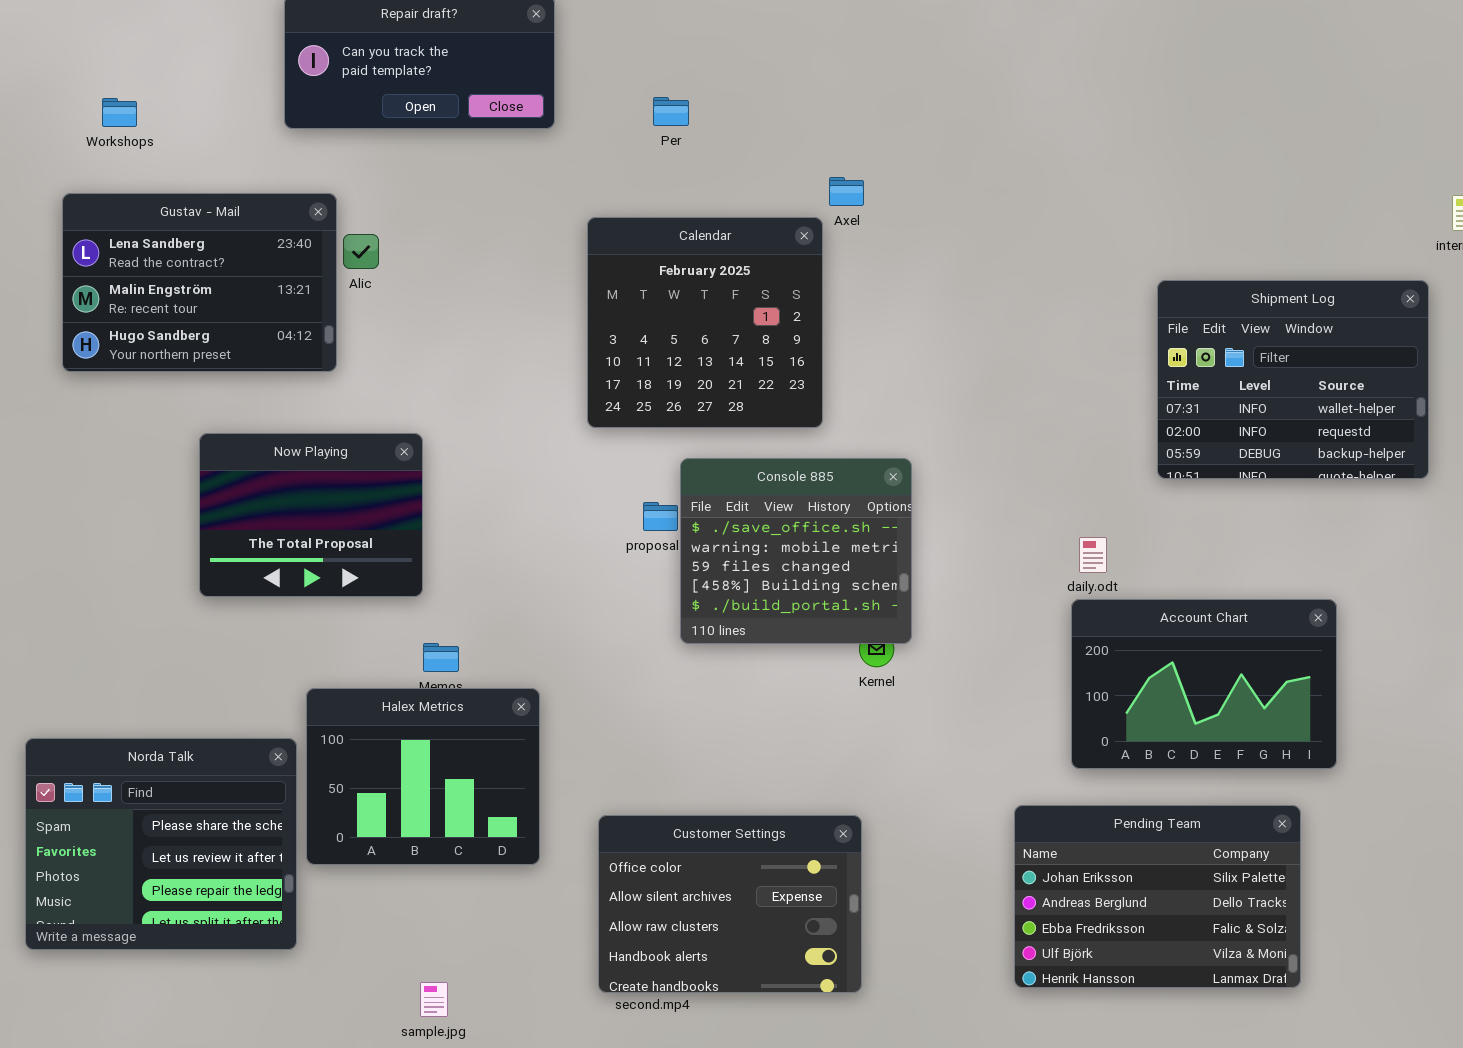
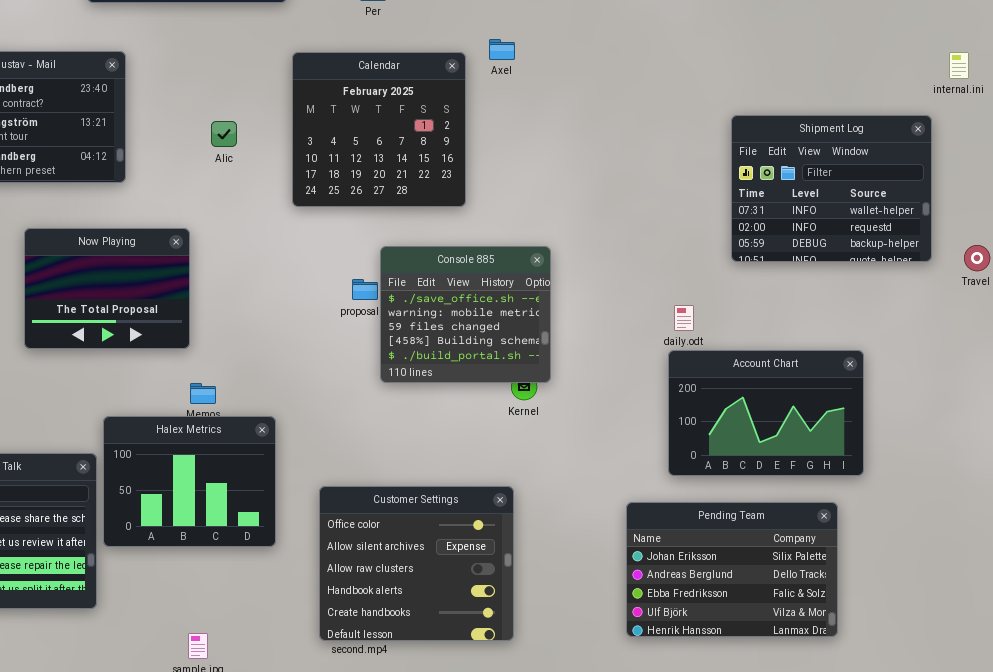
Calendar: [587,217,823,428] -> [292,52,466,207], moved
Alic: [343,234,379,269] -> [211,121,237,147], moved
Customer Settings: [598,815,862,993] -> [319,486,514,641], resized

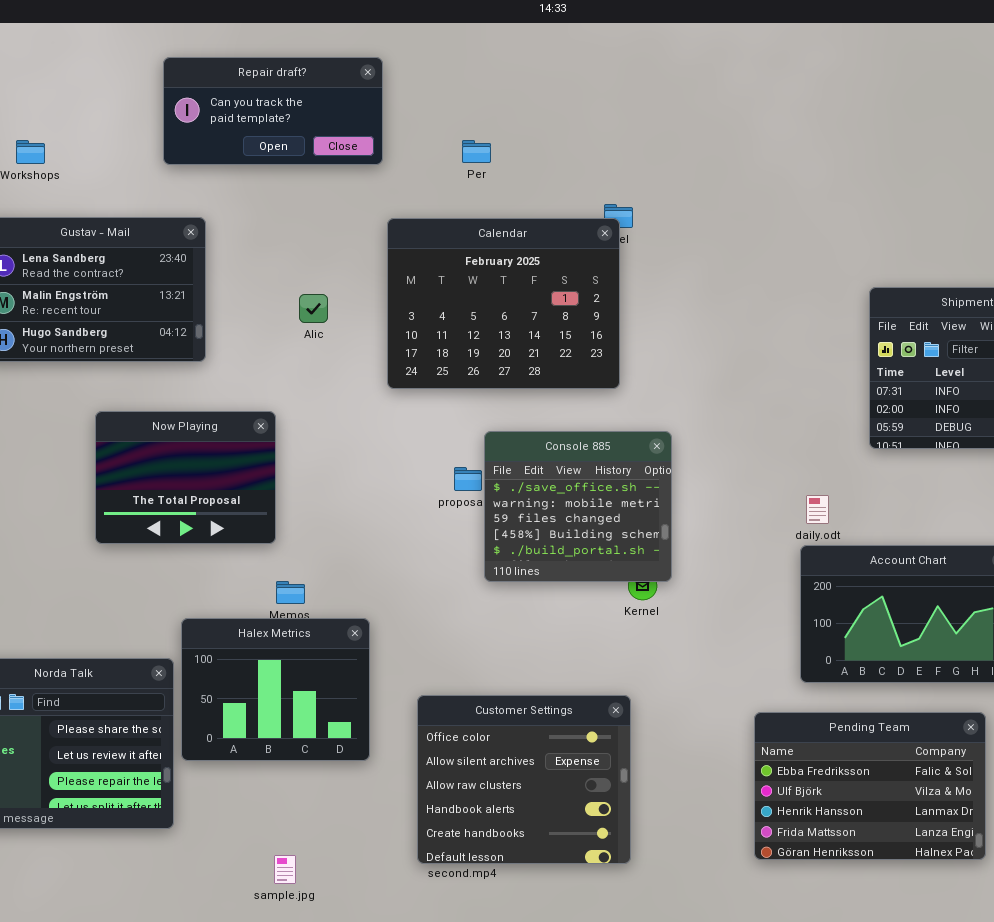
Calendar: [292,52,466,207] -> [387,218,620,389], resized
Pending Team: [626,502,838,637] -> [754,712,986,860], scrolled down 2 rows

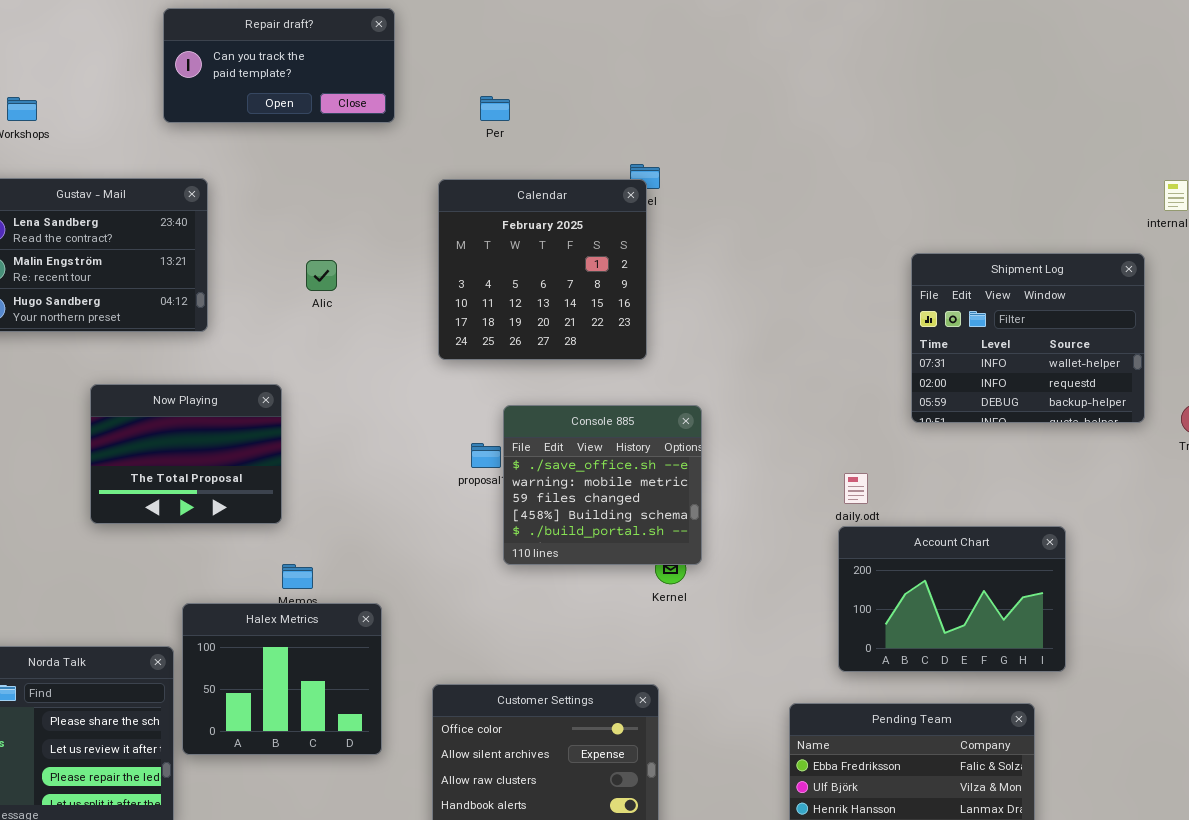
Calendar: [387,218,620,389] -> [438,179,647,360], resized

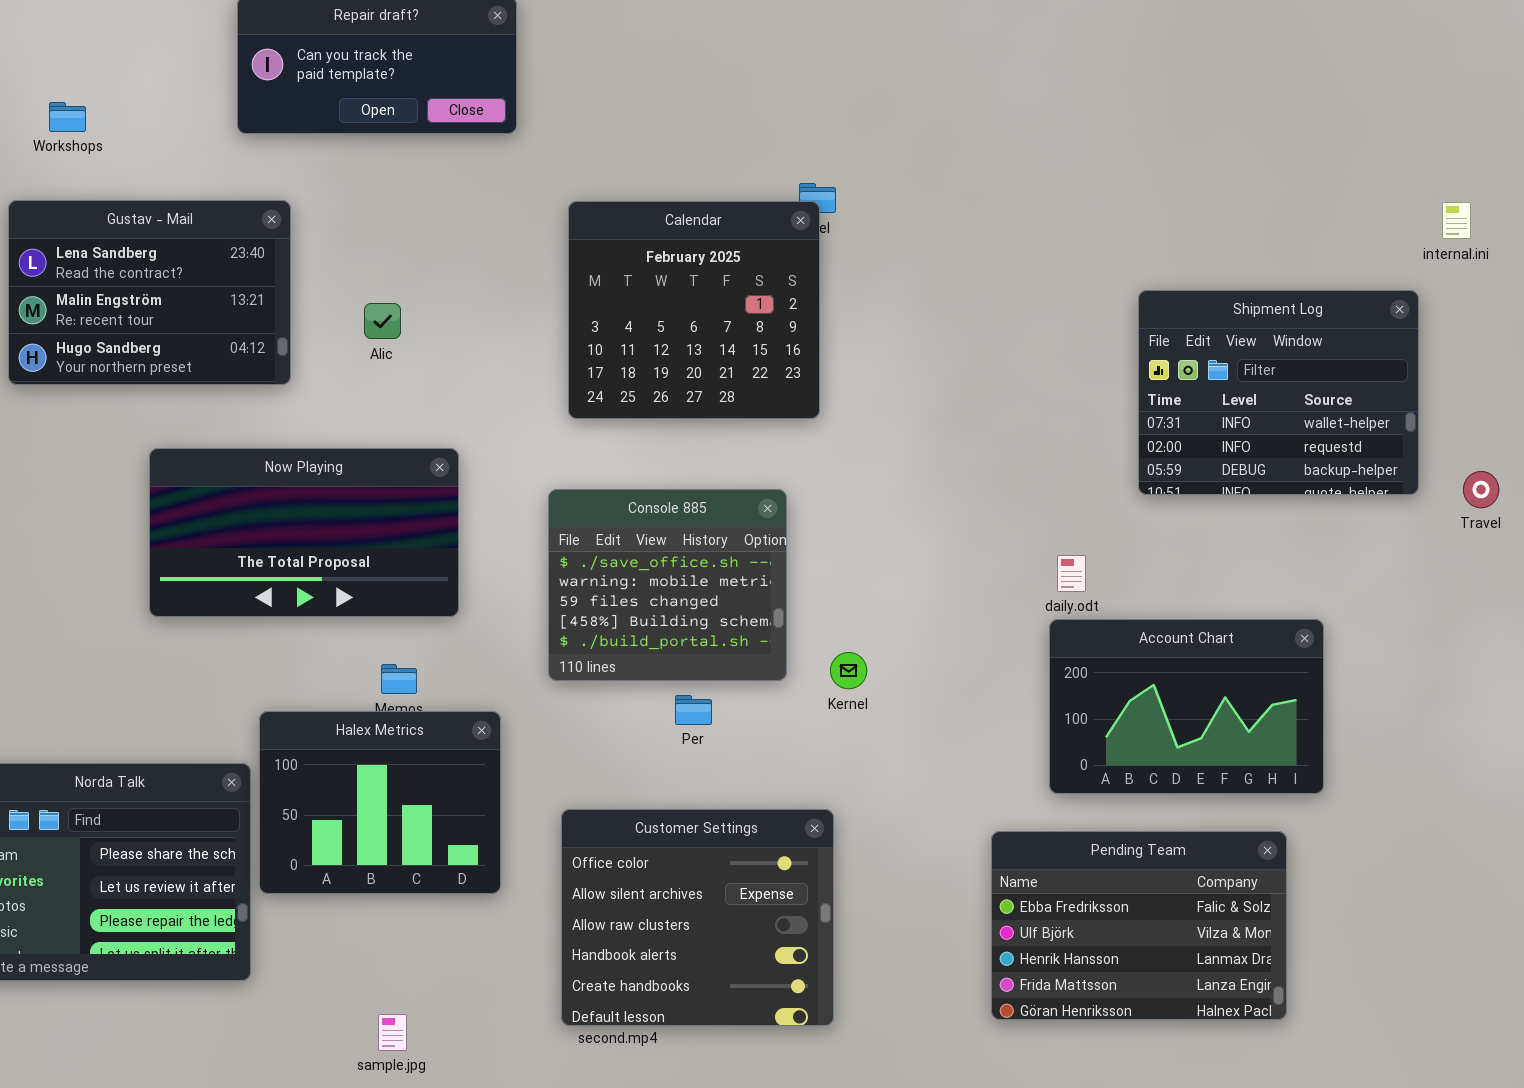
Per: [480,96,510,121] -> [675,695,712,725], moved
Alic: [306,260,337,291] -> [364,303,401,339], moved
Now Playing: [90,384,282,524] -> [149,448,459,617], resized
Console 885: [503,405,702,565] -> [548,489,787,681], moved

